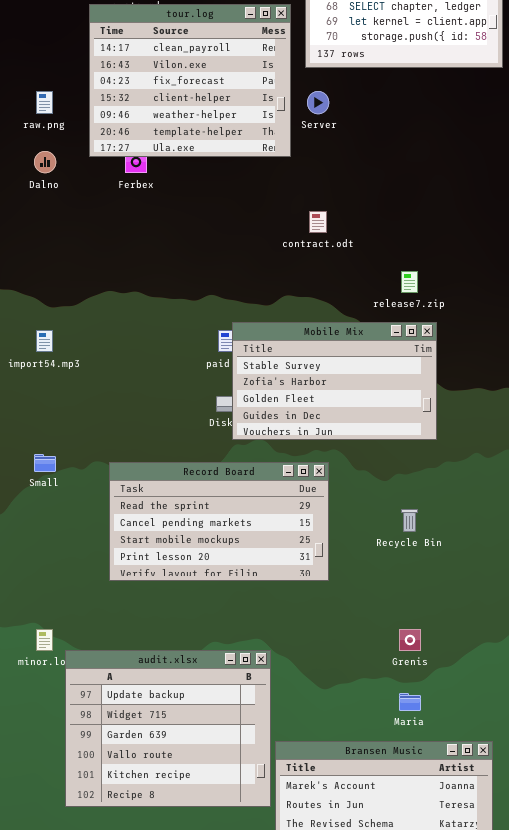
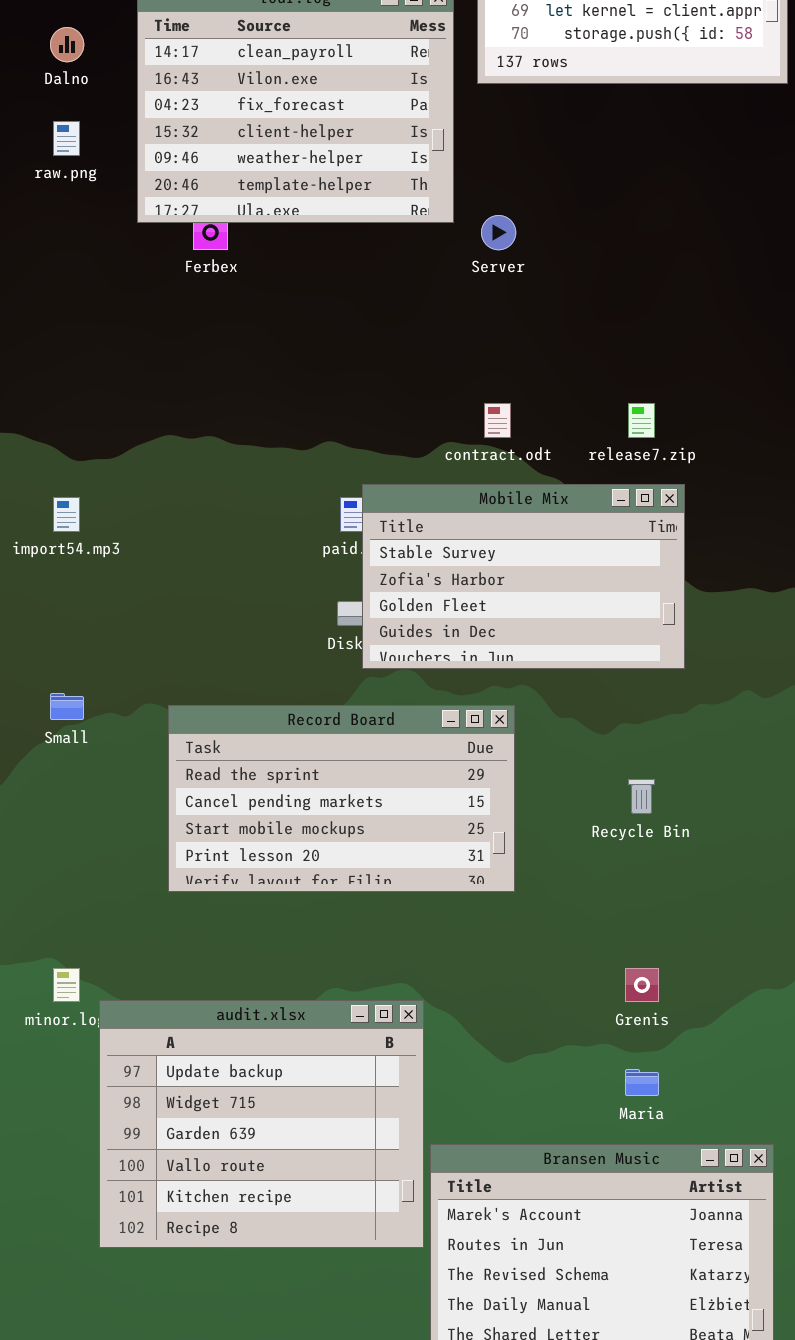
Server: [307,91,329,114] -> [481,215,516,250], moved
Dalno: [34,151,56,173] -> [50,27,84,62], moved
contract.odt: [309,211,327,233] -> [484,403,511,438], moved

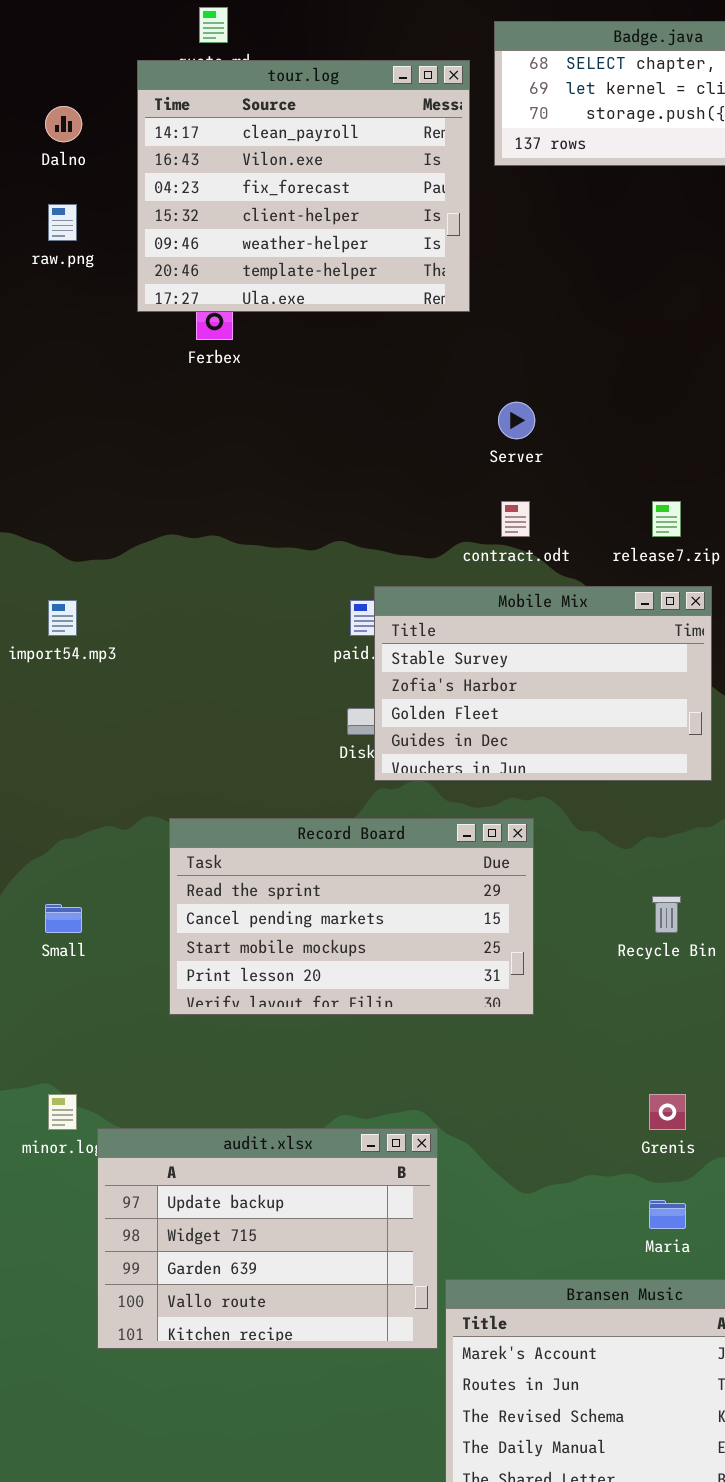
Server: [481,215,516,250] -> [498,402,535,439], moved
Small: [50,693,84,720] -> [45,904,82,933], moved
audit.xlsx: [99,1000,424,1248] -> [97,1128,438,1349], resized

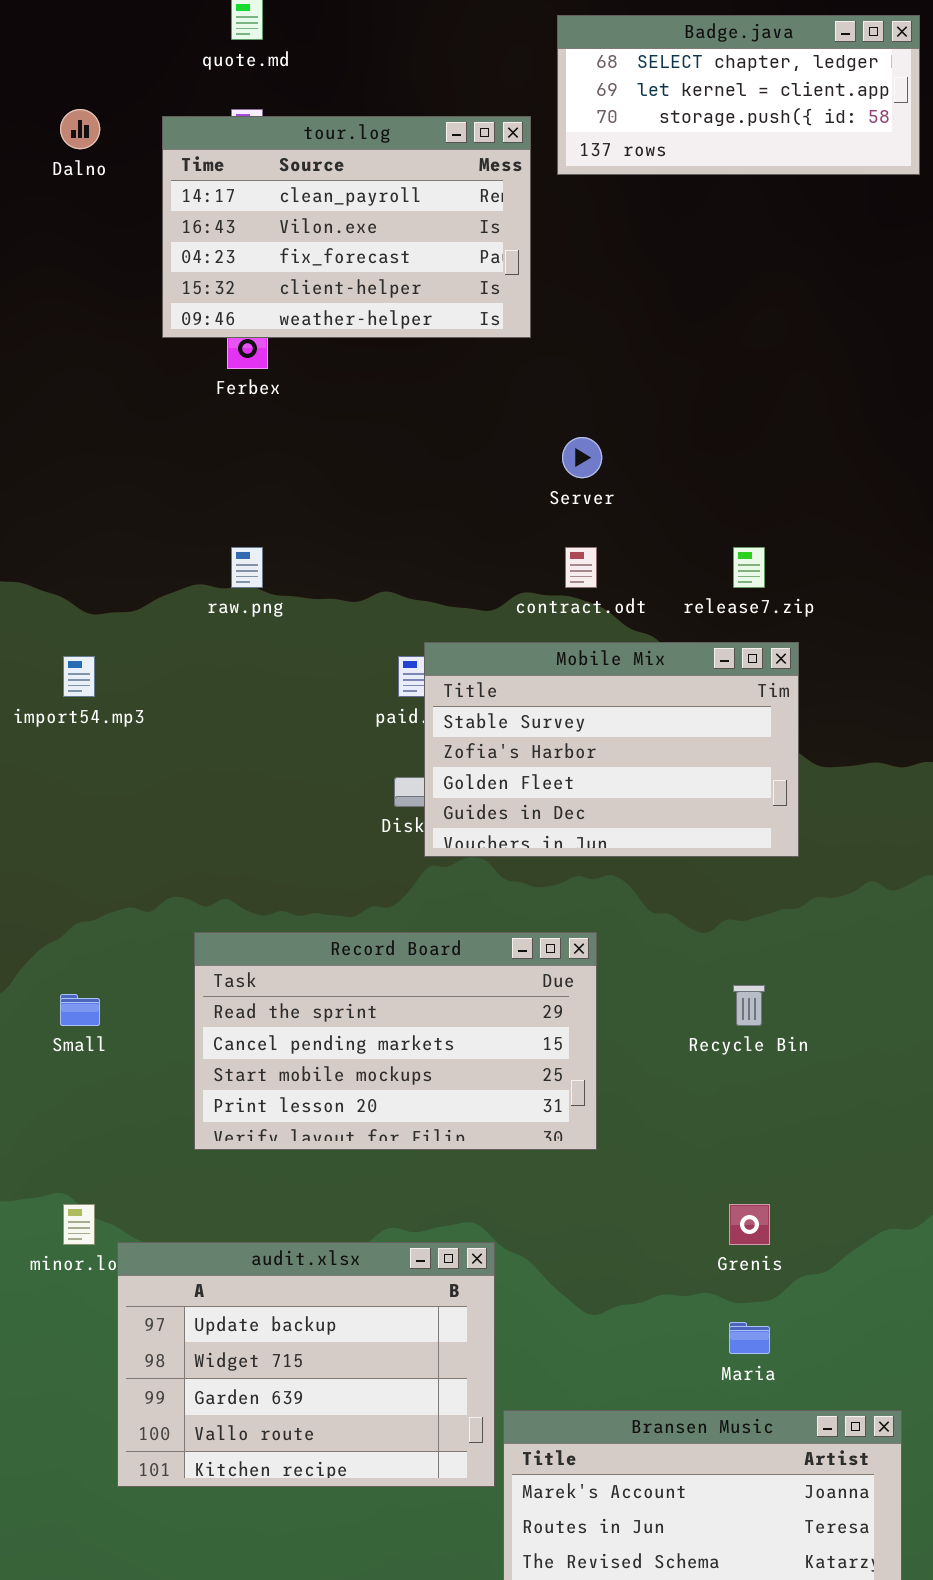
tour.log: [137,60,470,312] -> [162,116,531,338], resized
raw.png: [48,204,77,241] -> [231,547,263,588], moved
Record Board: [169,818,534,1015] -> [194,932,597,1150], moved

